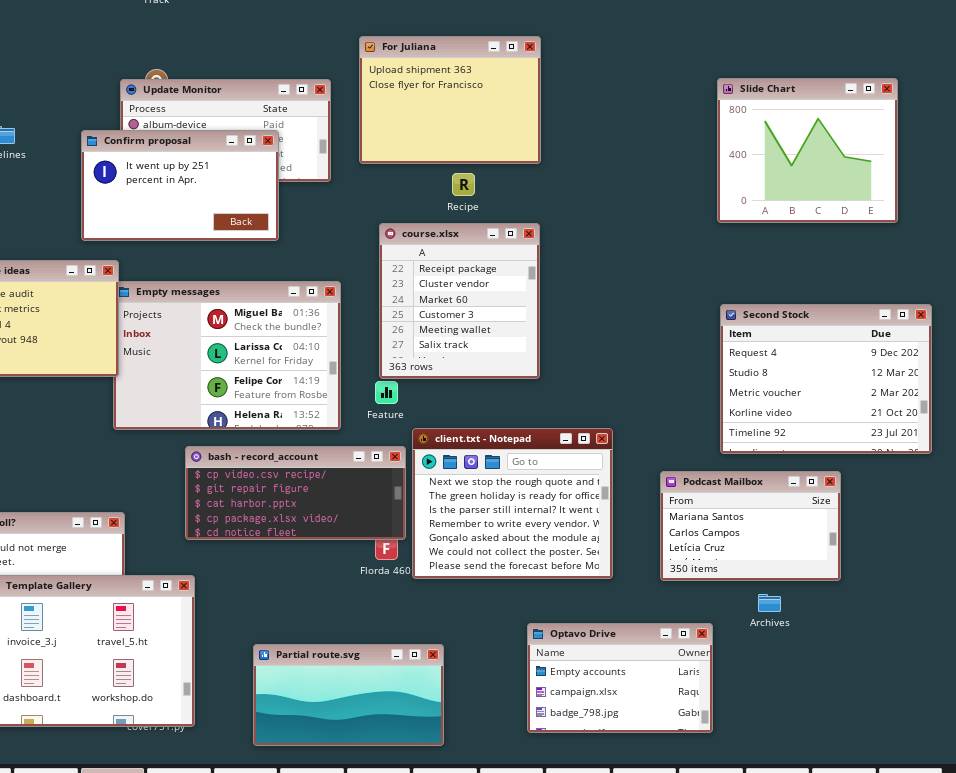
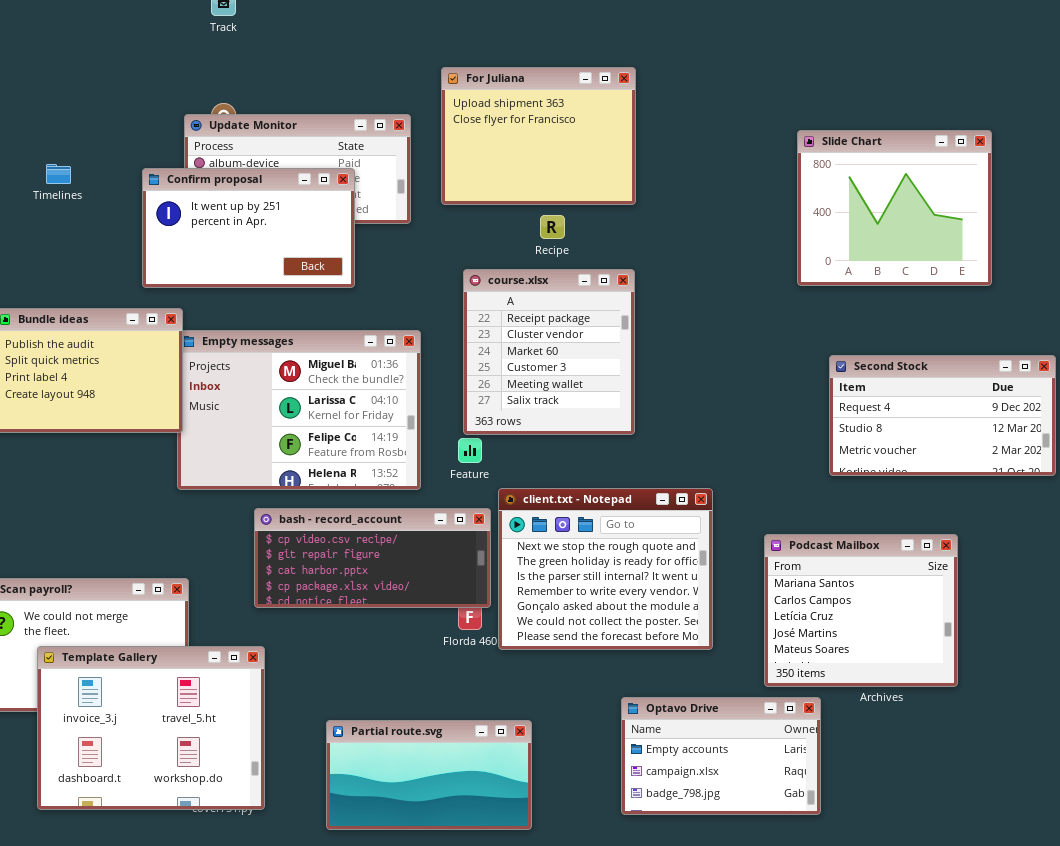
Slide Chart: [717,78,898,223] -> [797,130,992,286], moved
Second Stock: [720,304,932,454] -> [829,355,1056,476], resized
Podcast Mailbox: [660,471,841,581] -> [764,534,958,687], resized

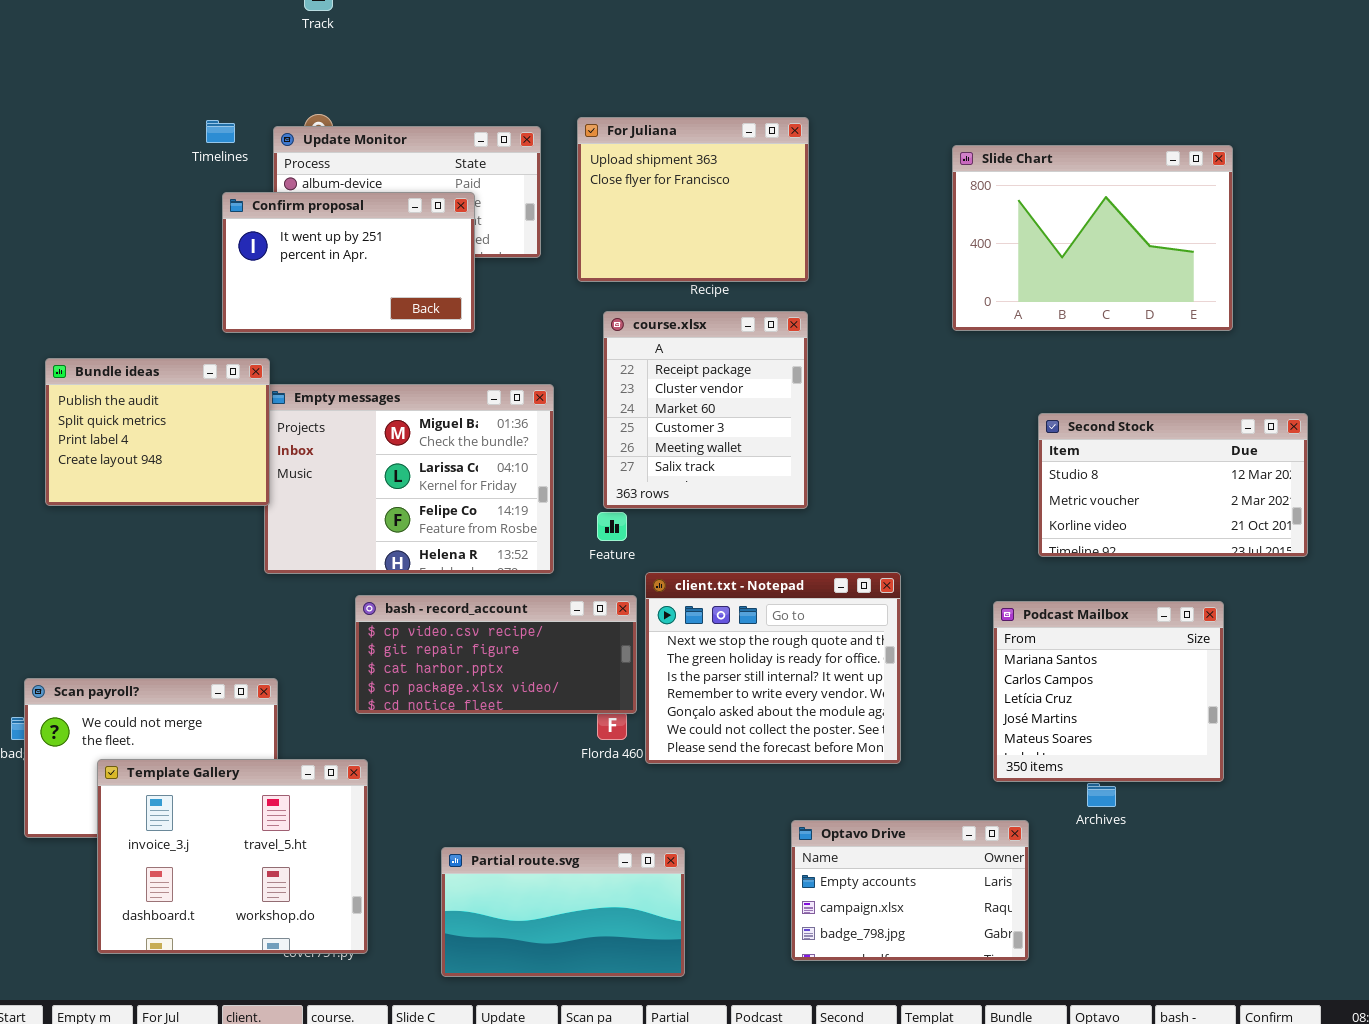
For Juliana: [441,67,636,205] -> [577,117,809,282], moved
Slide Chart: [797,130,992,286] -> [952,145,1233,331], resized
Timelines: [46,164,71,184] -> [206,120,235,143], moved
Second Stock: [829,355,1056,476] -> [1038,413,1308,557], scrolled down 1 row
Podcast Mailbox: [764,534,958,687] -> [993,601,1224,782], moved

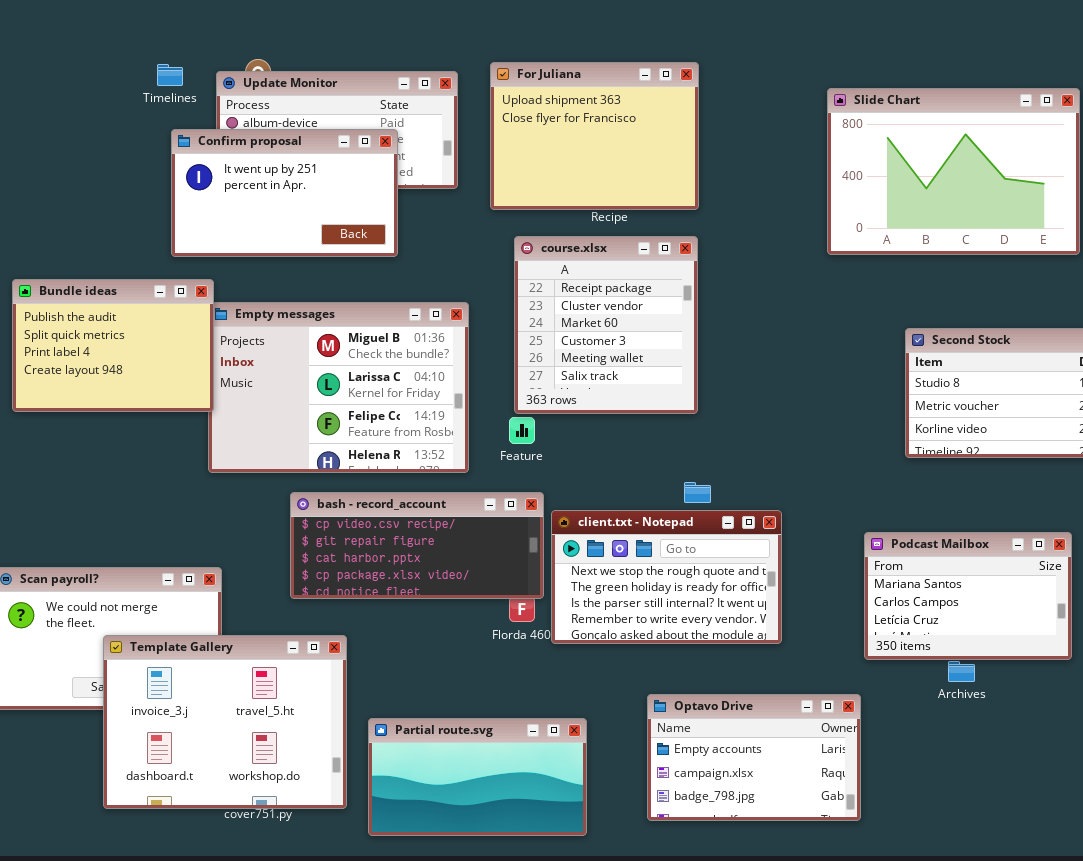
client.txt - Notepad: [645,572,901,764] -> [551,510,782,644], resized
Podcast Mailbox: [993,601,1224,782] -> [864,532,1072,660], resized
Template Gallery: [97,759,368,954] -> [103,635,347,809], moved
Optavo Drive: [791,820,1029,961] -> [647,694,861,821], moved

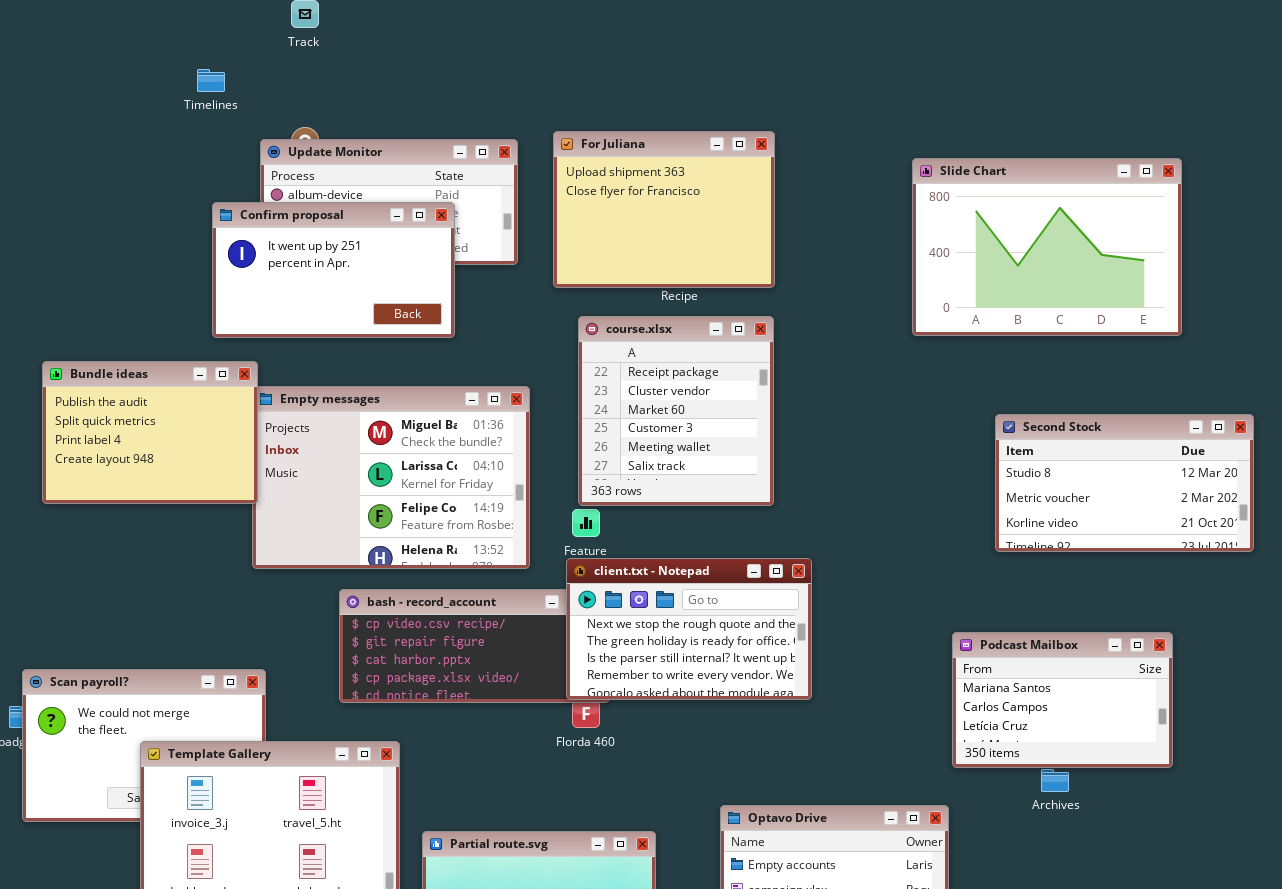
Timelines: [157,64,183,86] -> [197,69,225,92], moved
client.txt - Notepad: [551,510,782,644] -> [566,558,812,700], moved

